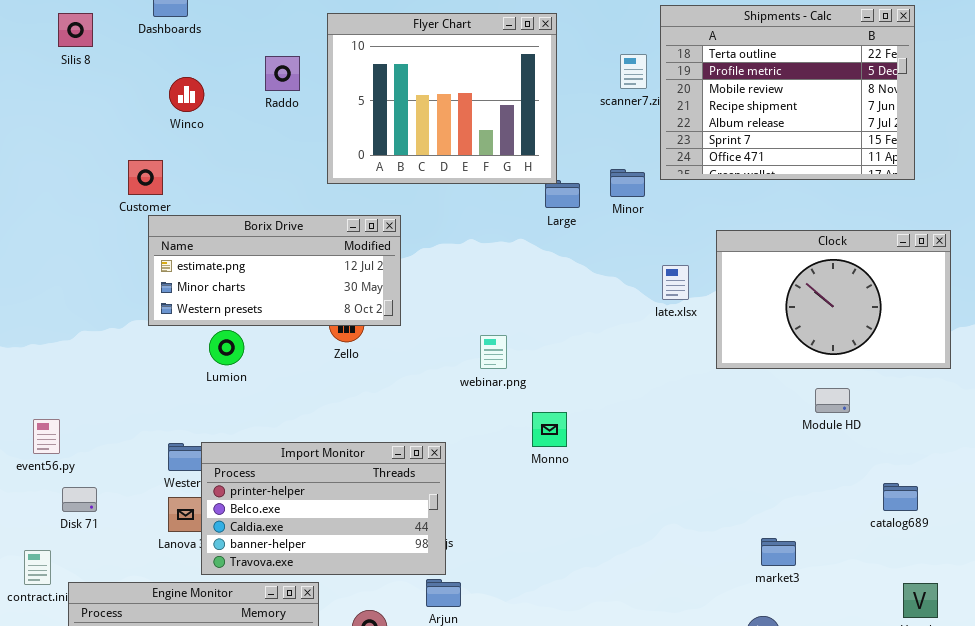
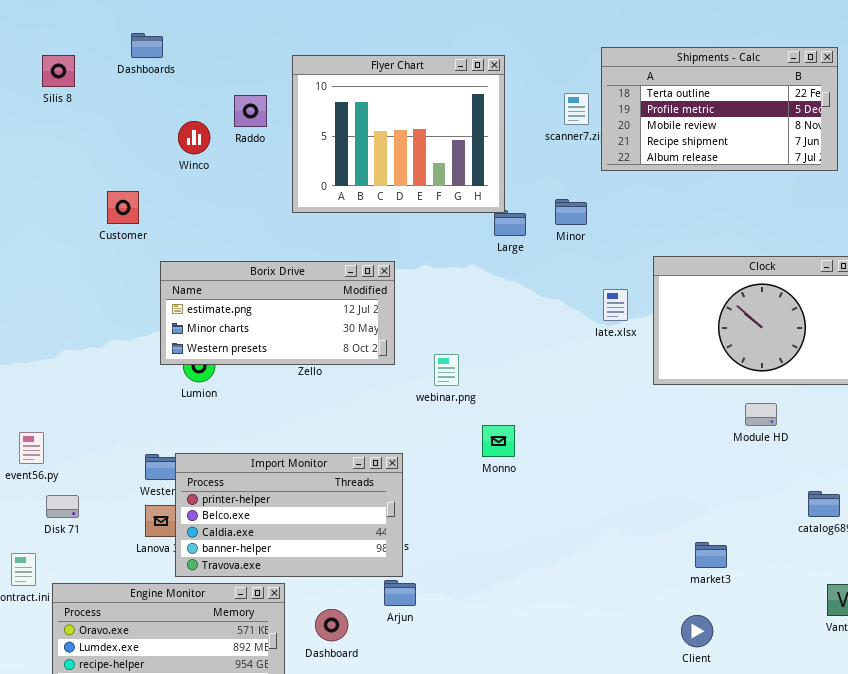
Shipments - Calc: [660,5,915,180] -> [601,47,838,171], resized
Winco: [169,77,204,112] -> [178,121,210,154], moved
Borix Drive: [148,215,401,326] -> [160,261,395,365], moved

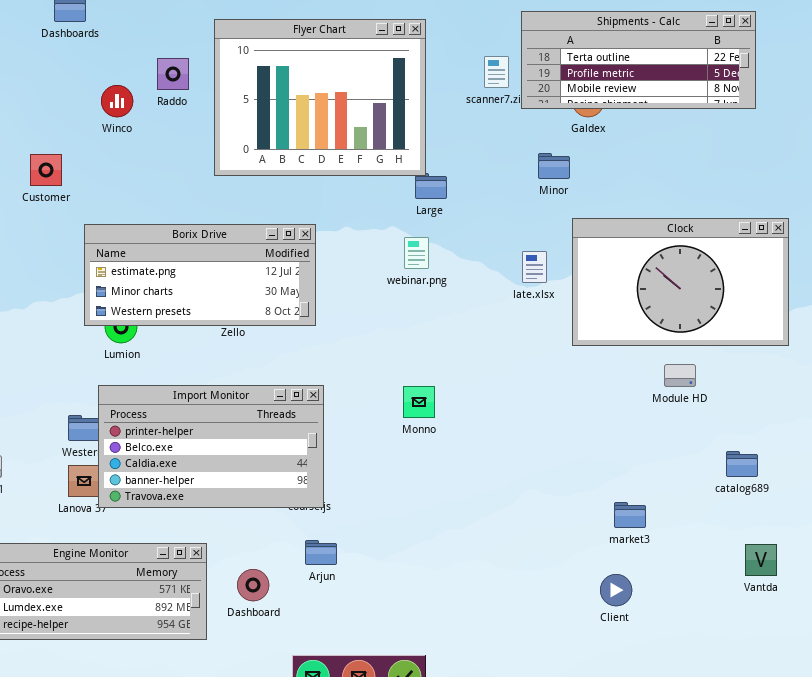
Shipments - Calc: [601,47,838,171] -> [521,11,756,109], resized
Minor: [555,199,587,225] -> [538,153,570,179], moved
webinar.png: [434,354,459,386] -> [404,237,429,269], moved
Import Monitor: [175,453,403,577] -> [98,385,324,508], moved

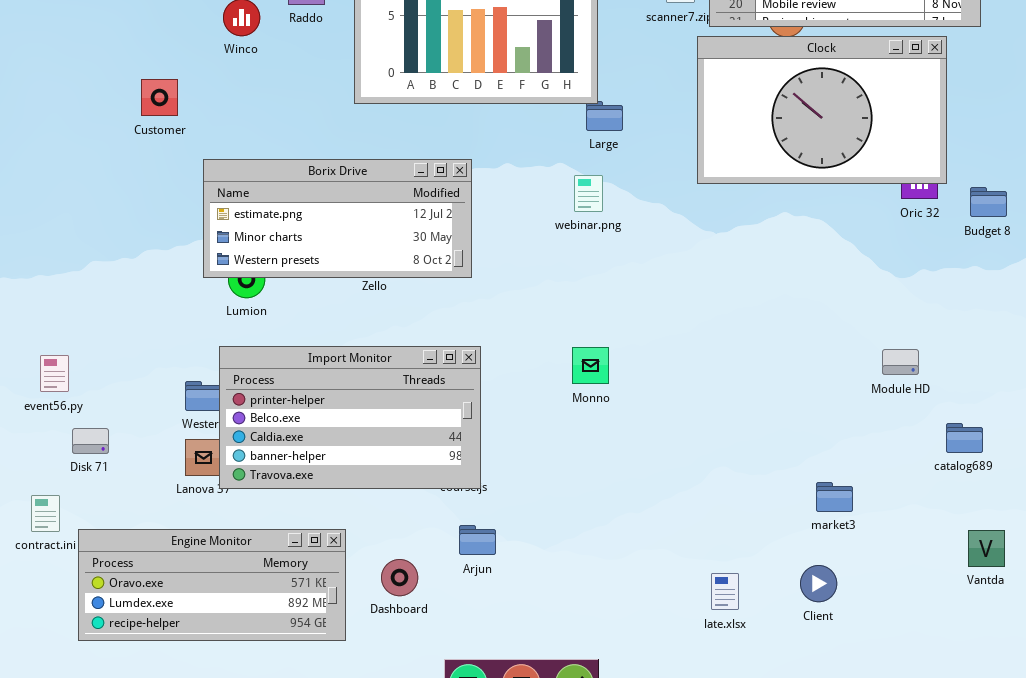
Clock: [572,218,789,346] -> [697,36,947,184], moved
late.xlsx: [522,251,547,283] -> [711,573,739,610], moved
Module HD: [664,364,696,387] -> [882,349,919,375], moved

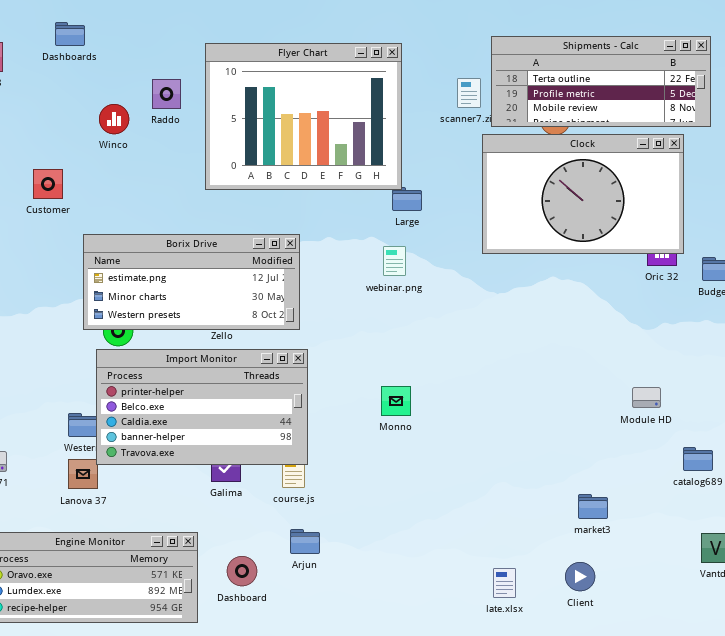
Import Monitor: [219,346,481,489] -> [96,349,308,465], moved

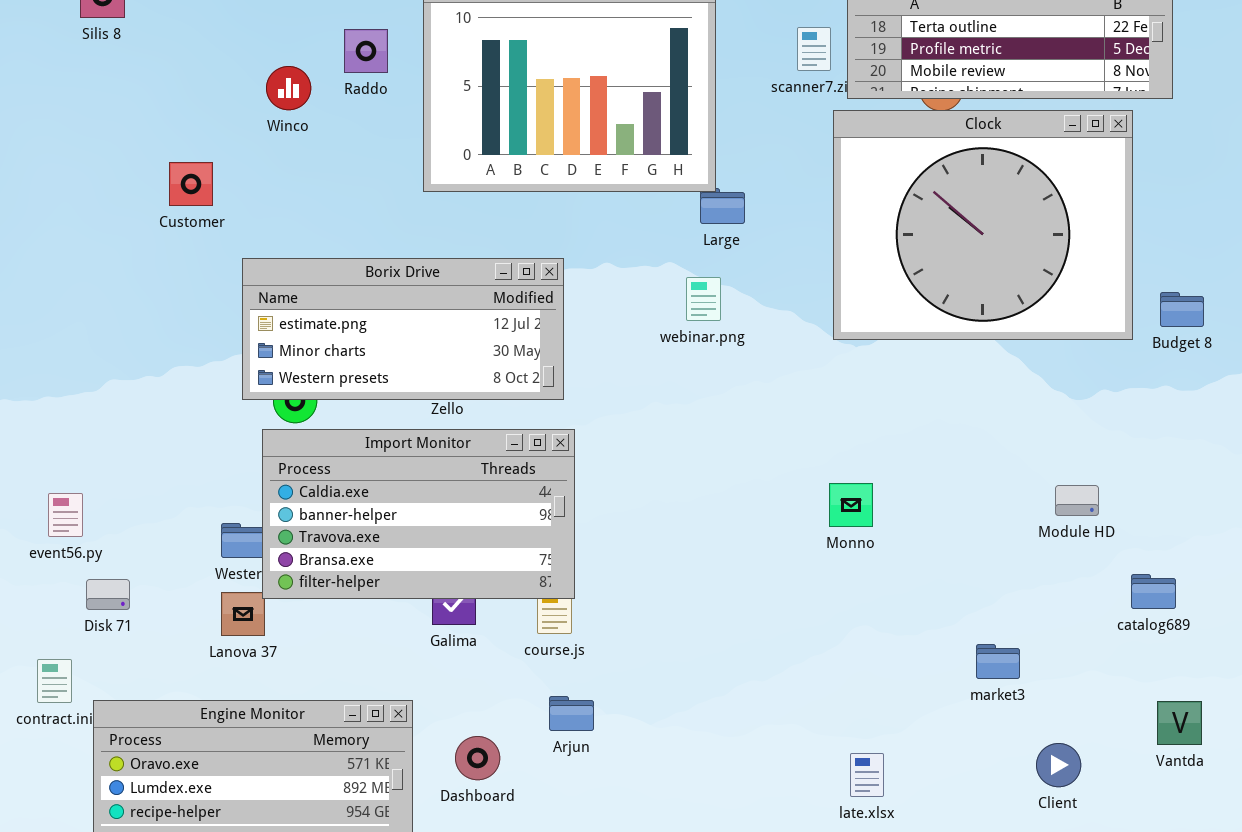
Clock: [482,134,684,254] -> [833,110,1133,340], resized
Import Monitor: [96,349,308,465] -> [262,429,575,599], scrolled down 2 rows
Monno: [381,386,411,416] -> [829,483,873,527], moved
Client: [565,562,595,591] -> [1036,743,1081,787], moved

